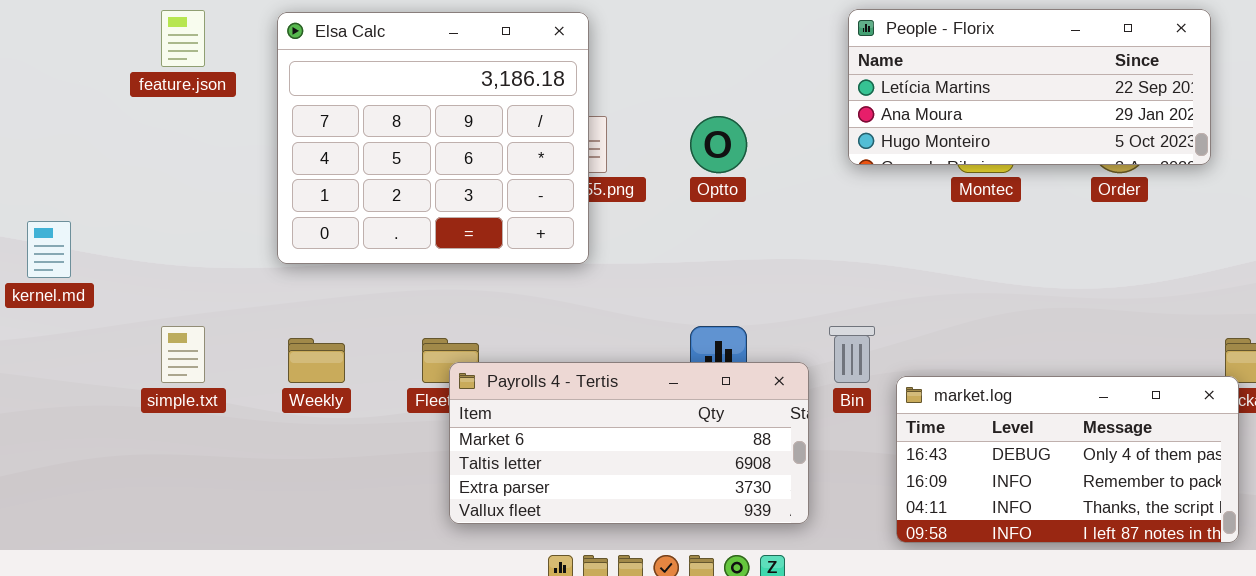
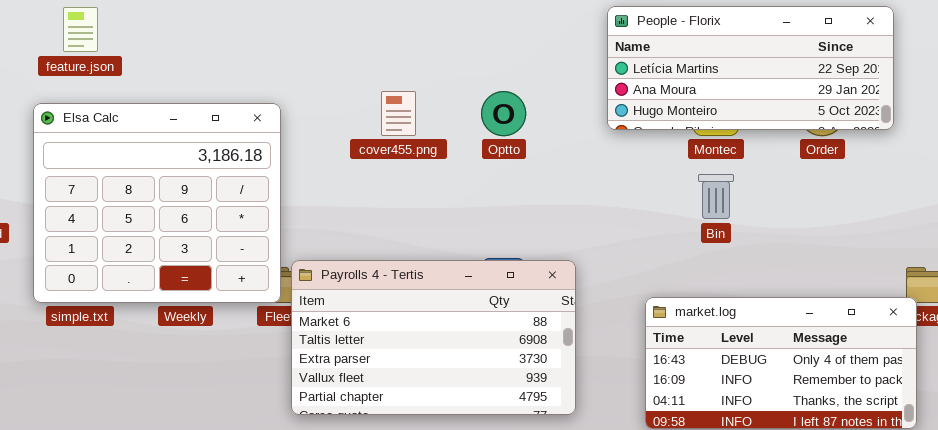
Elsa Calc: [277,12,589,264] -> [33,103,281,303], moved
Bin: [829,326,875,383] -> [698,174,734,219], moved
Payrolls 4 - Tertis: [449,362,809,524] -> [291,260,576,415], resized

